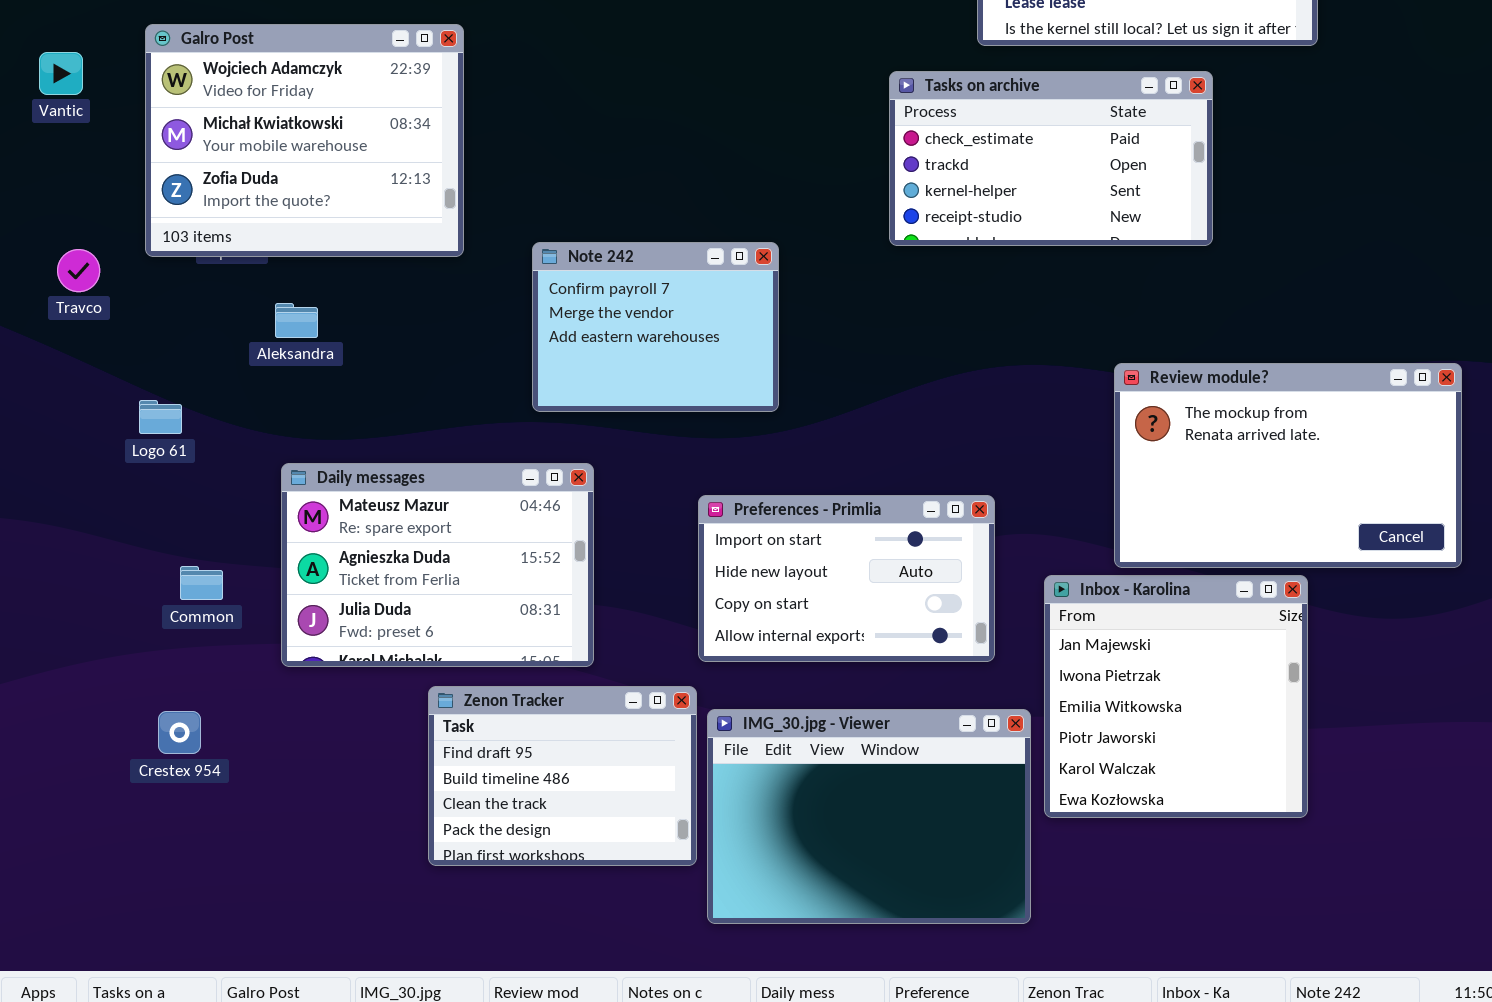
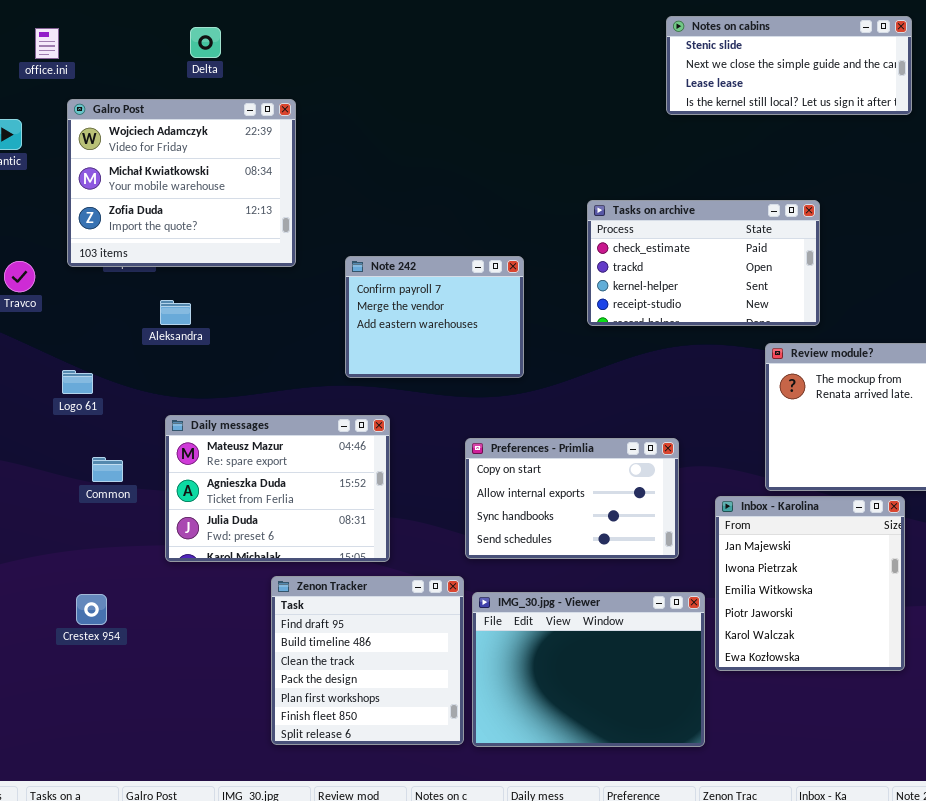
Tasks on archive: [889,71,1213,246] -> [587,200,820,326], moved
Preferences - Primlia: [698,495,995,662] -> [465,438,679,559], scrolled down 2 rows
Common: [180,566,223,600] -> [92,457,123,482], moved
Zenon Tracker: [428,686,697,866] -> [271,576,464,745], resized

